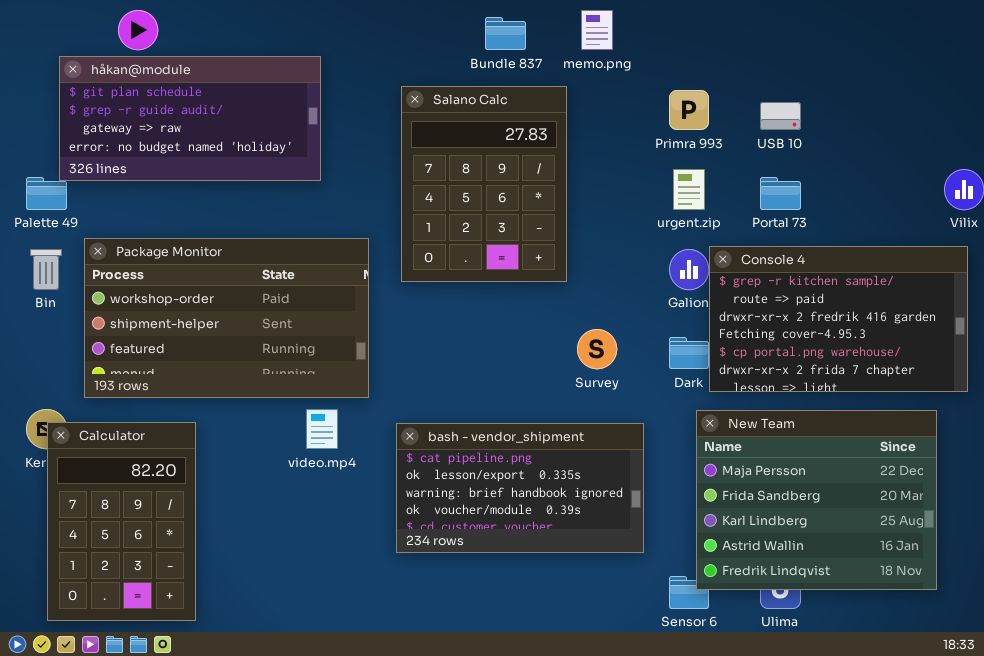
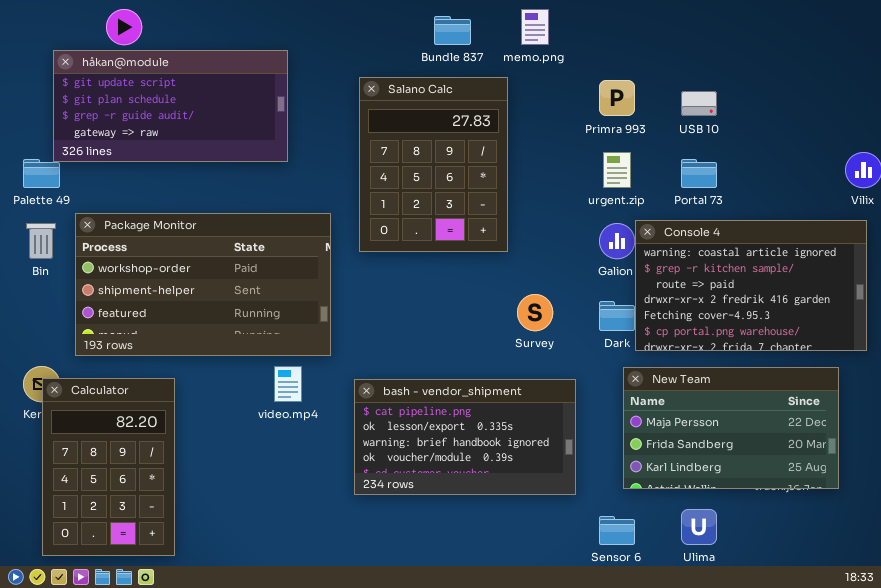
håkan@module: [59,56,321,181] -> [53,50,288,162], scrolled up 1 row
Console 4: [709,246,968,392] -> [635,220,867,351], scrolled up 1 row
New Team: [696,410,937,590] -> [623,367,839,489], resized

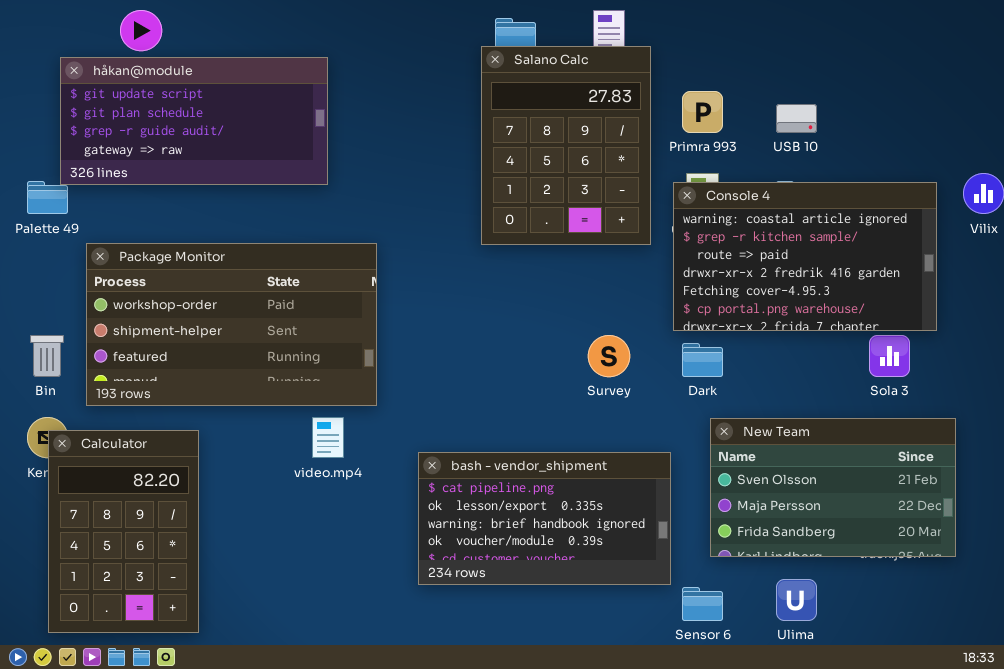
Salano Calc: [359,77,508,252] -> [481,46,651,245], moved
Console 4: [635,220,867,351] -> [673,182,937,331], moved
Bin: [26,223,56,259] -> [30,335,64,377], moved
New Team: [623,367,839,489] -> [710,418,956,557], scrolled up 1 row
bash - vendor_shipment: [354,379,576,495] -> [418,452,671,585], moved

